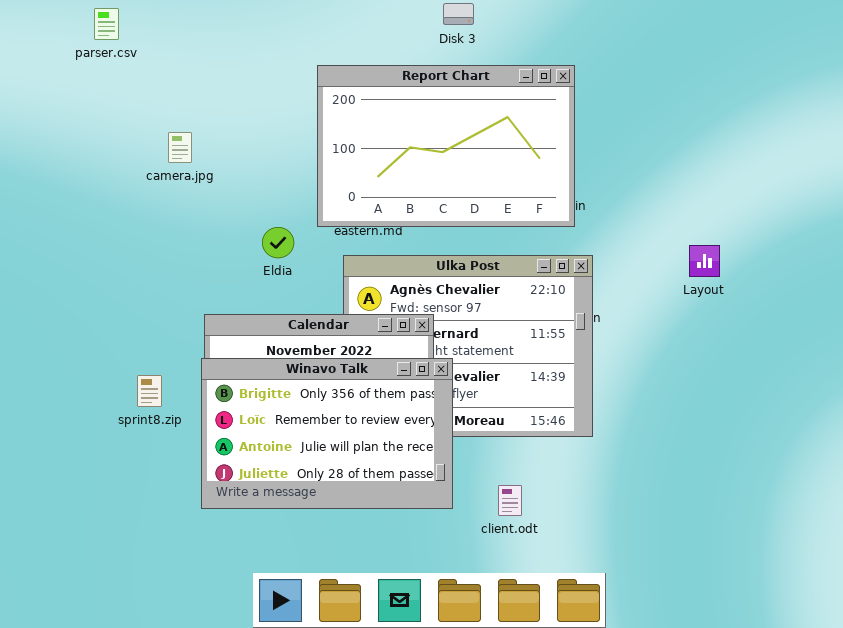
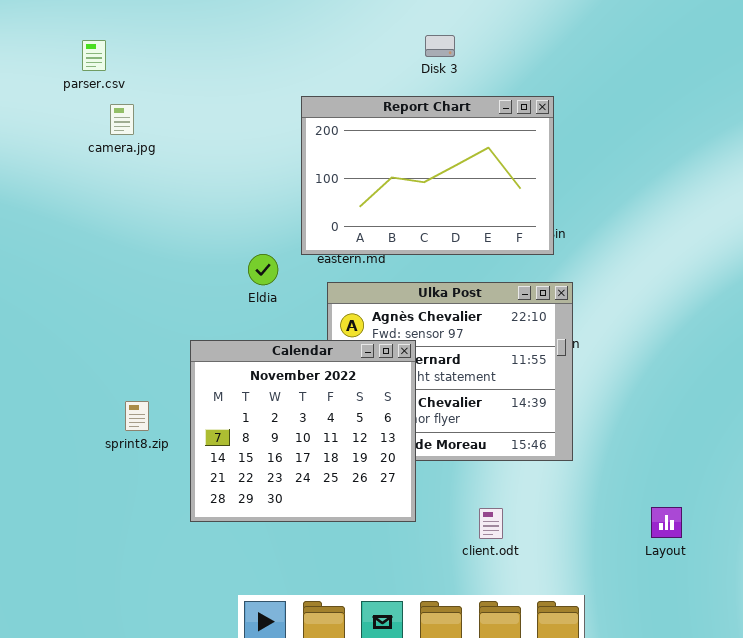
camera.jpg: [168,132,192,163] -> [110,104,134,135], moved
Layout: [689,245,720,277] -> [651,507,682,538], moved
Winavo Talk: [201,358,453,509] -> none, closed

